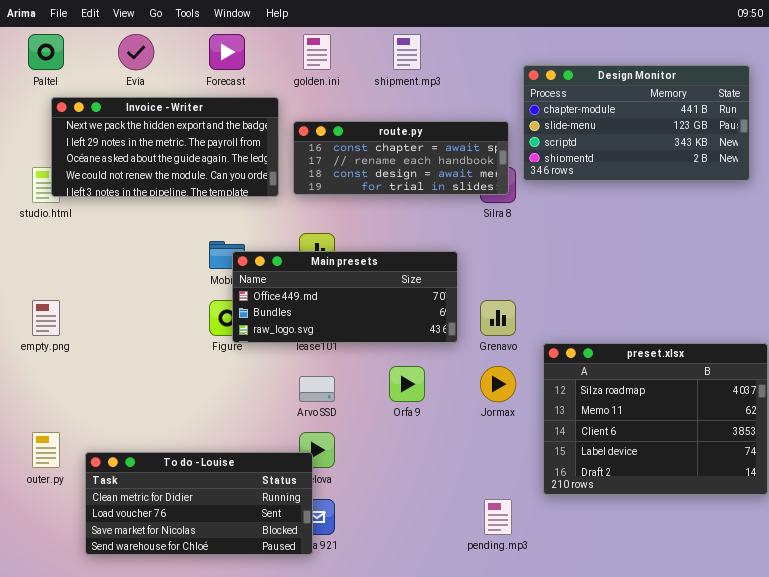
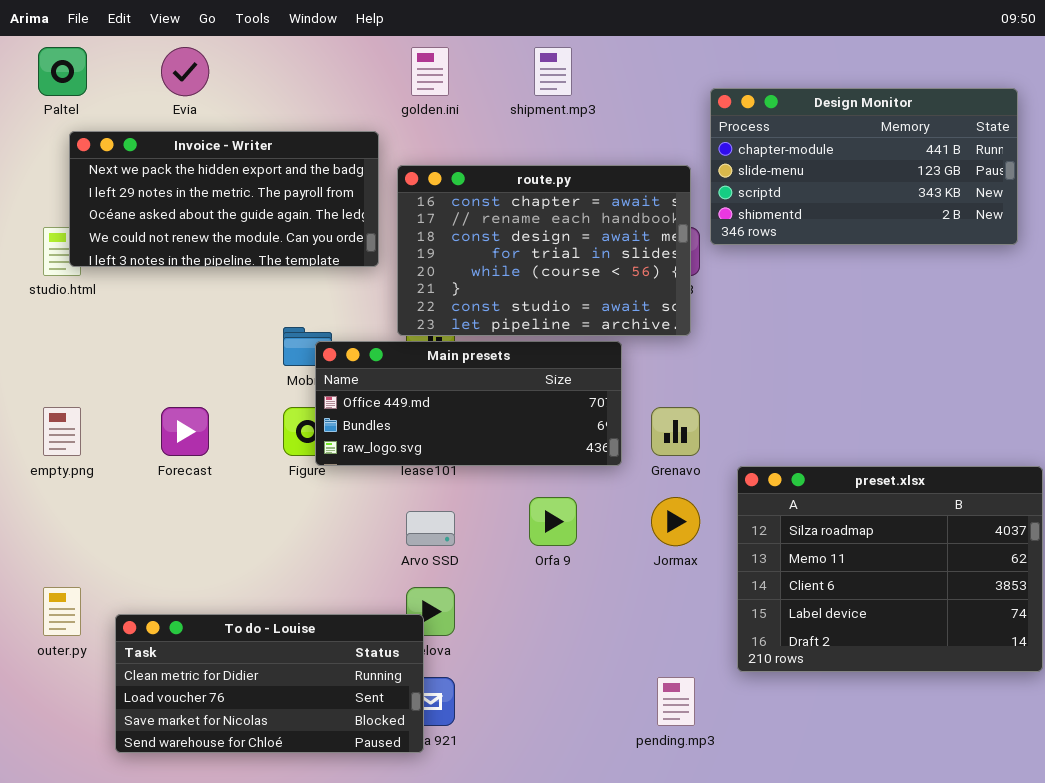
Forecast: [209,34,245,70] -> [161,407,209,456], moved
route.py: [293,121,509,195] -> [397,165,691,336], resized

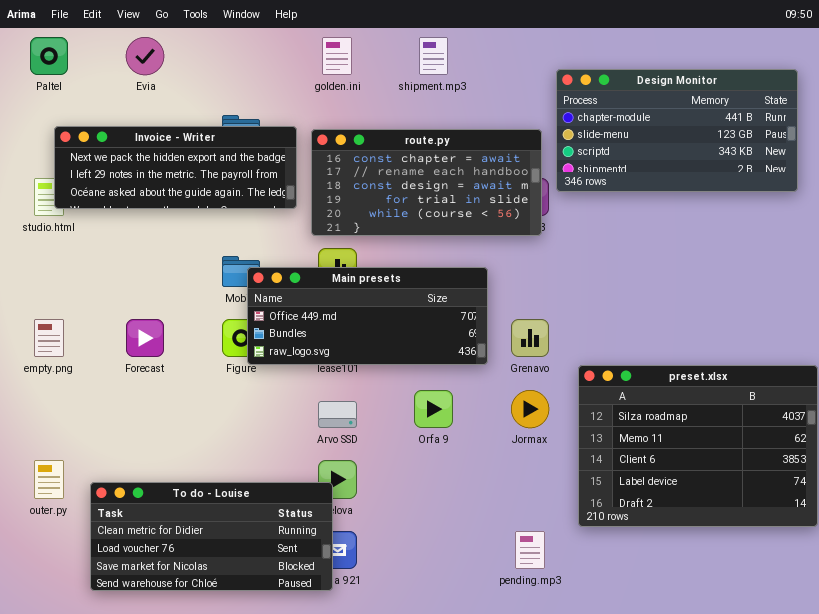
Invoice - Writer: [69,131,379,267] -> [54,126,297,209], resized
route.py: [397,165,691,336] -> [311,129,542,236], resized

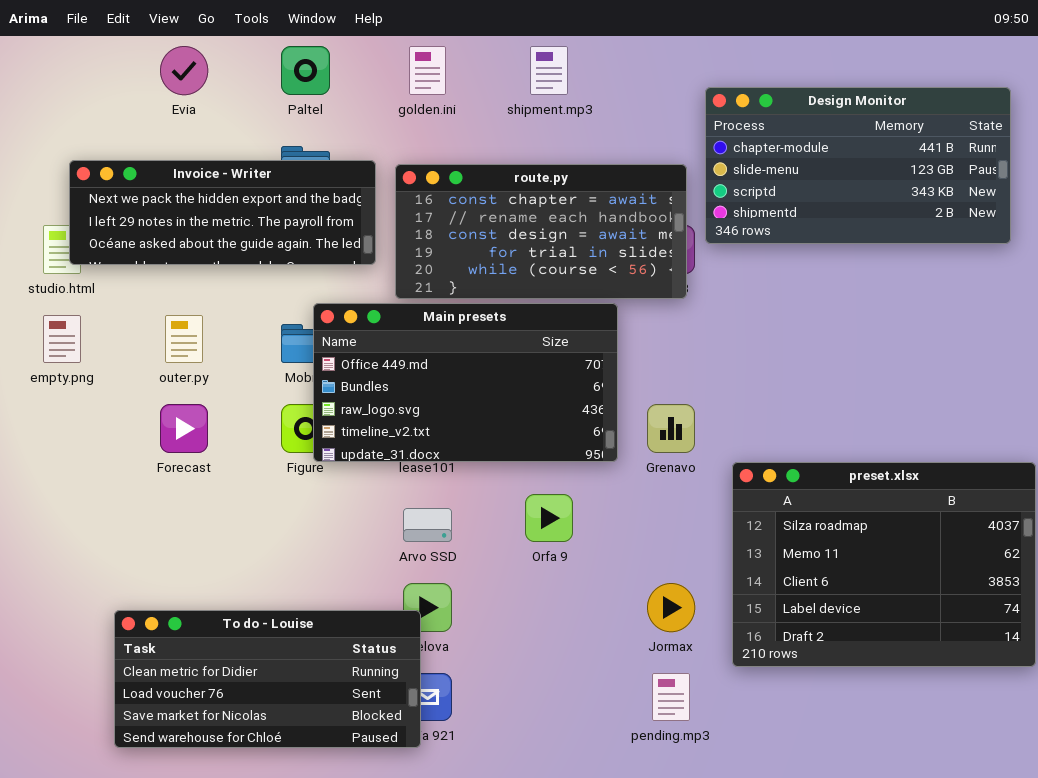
Paltel: [30,37,68,75] -> [281,46,330,95], moved
Main presets: [247,267,488,365] -> [313,303,618,462], resized
empty.png: [34,319,64,357] -> [43,315,81,363], moved
Jormax: [511,390,549,428] -> [647,583,695,632], moved
outer.py: [34,460,64,499] -> [165,315,203,363], moved

